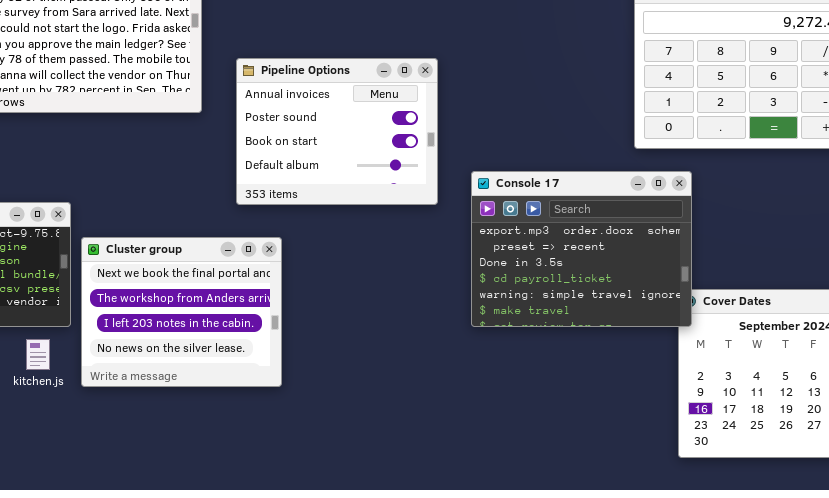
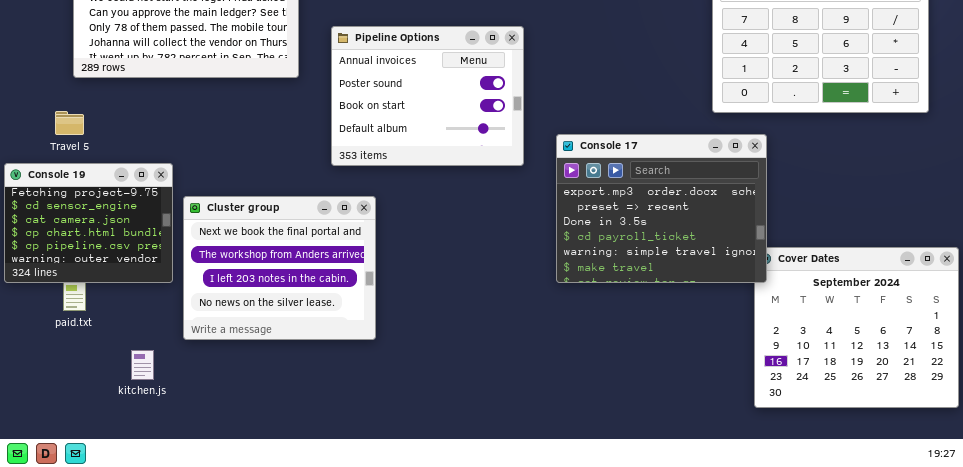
kitchen.js: [26,339,50,370] -> [131,350,154,380], moved

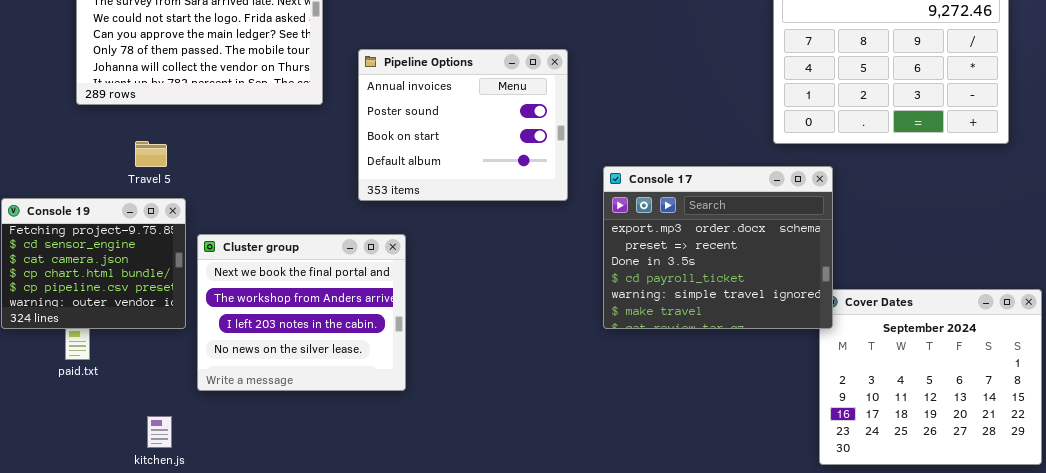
Travel 5: [55,111,84,135] -> [135,141,167,167], moved
kitchen.js: [131,350,154,380] -> [147,416,172,448], moved

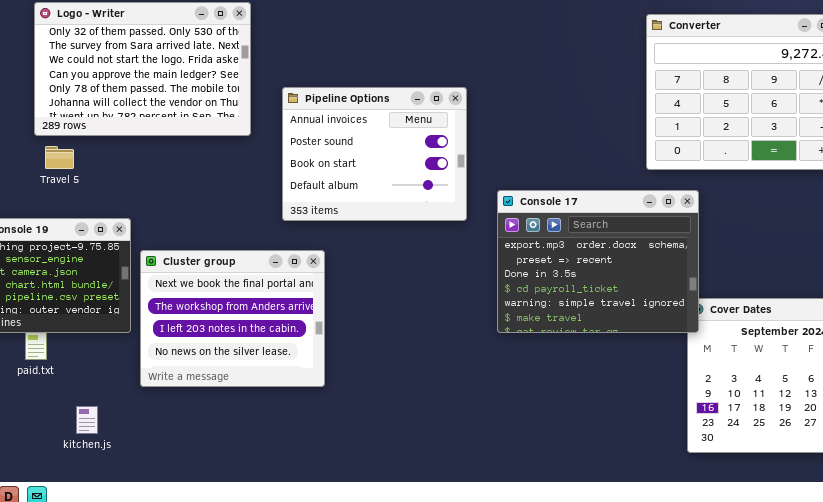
Travel 5: [135,141,167,167] -> [45,146,74,169], moved
kitchen.js: [147,416,172,448] -> [76,406,98,434], moved

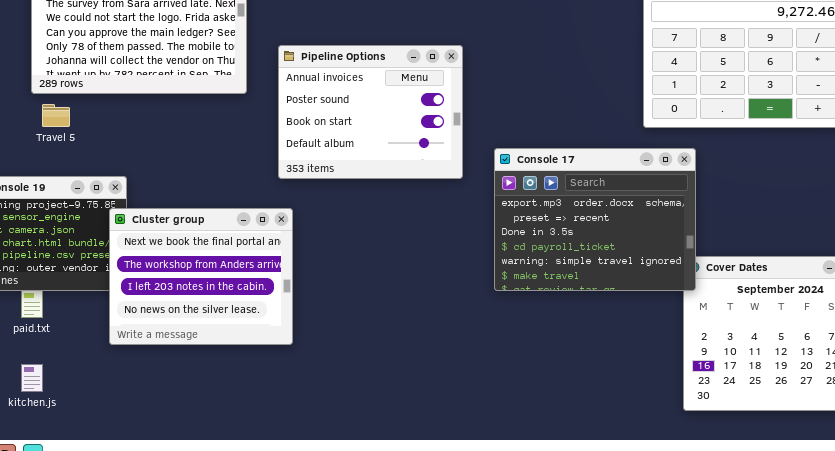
Cluster group: [140,250,325,387] -> [109,208,293,345], moved
kitchen.js: [76,406,98,434] -> [21,364,43,392], moved

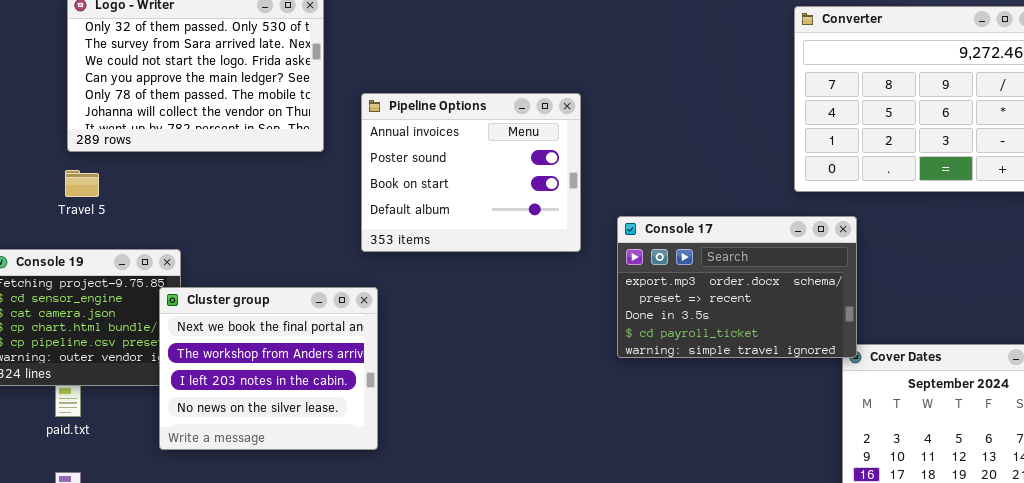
Travel 5: [42,104,70,127] -> [65,170,99,197], moved
Console 17: [494,148,696,291] -> [617,216,857,358], resized

